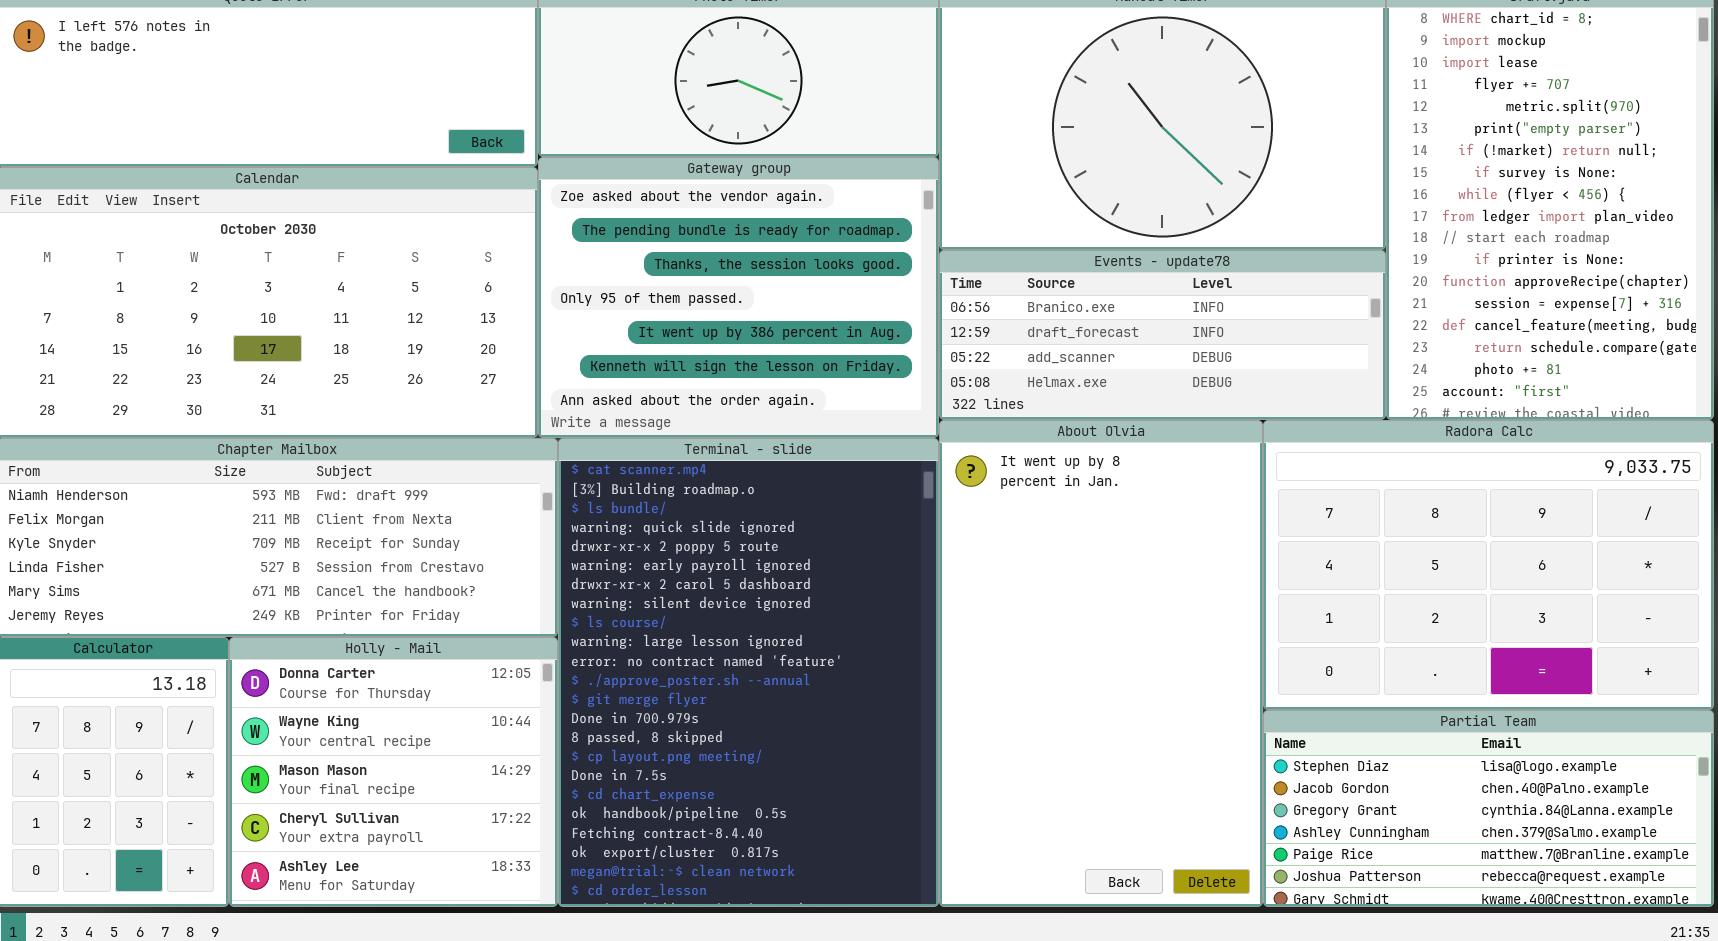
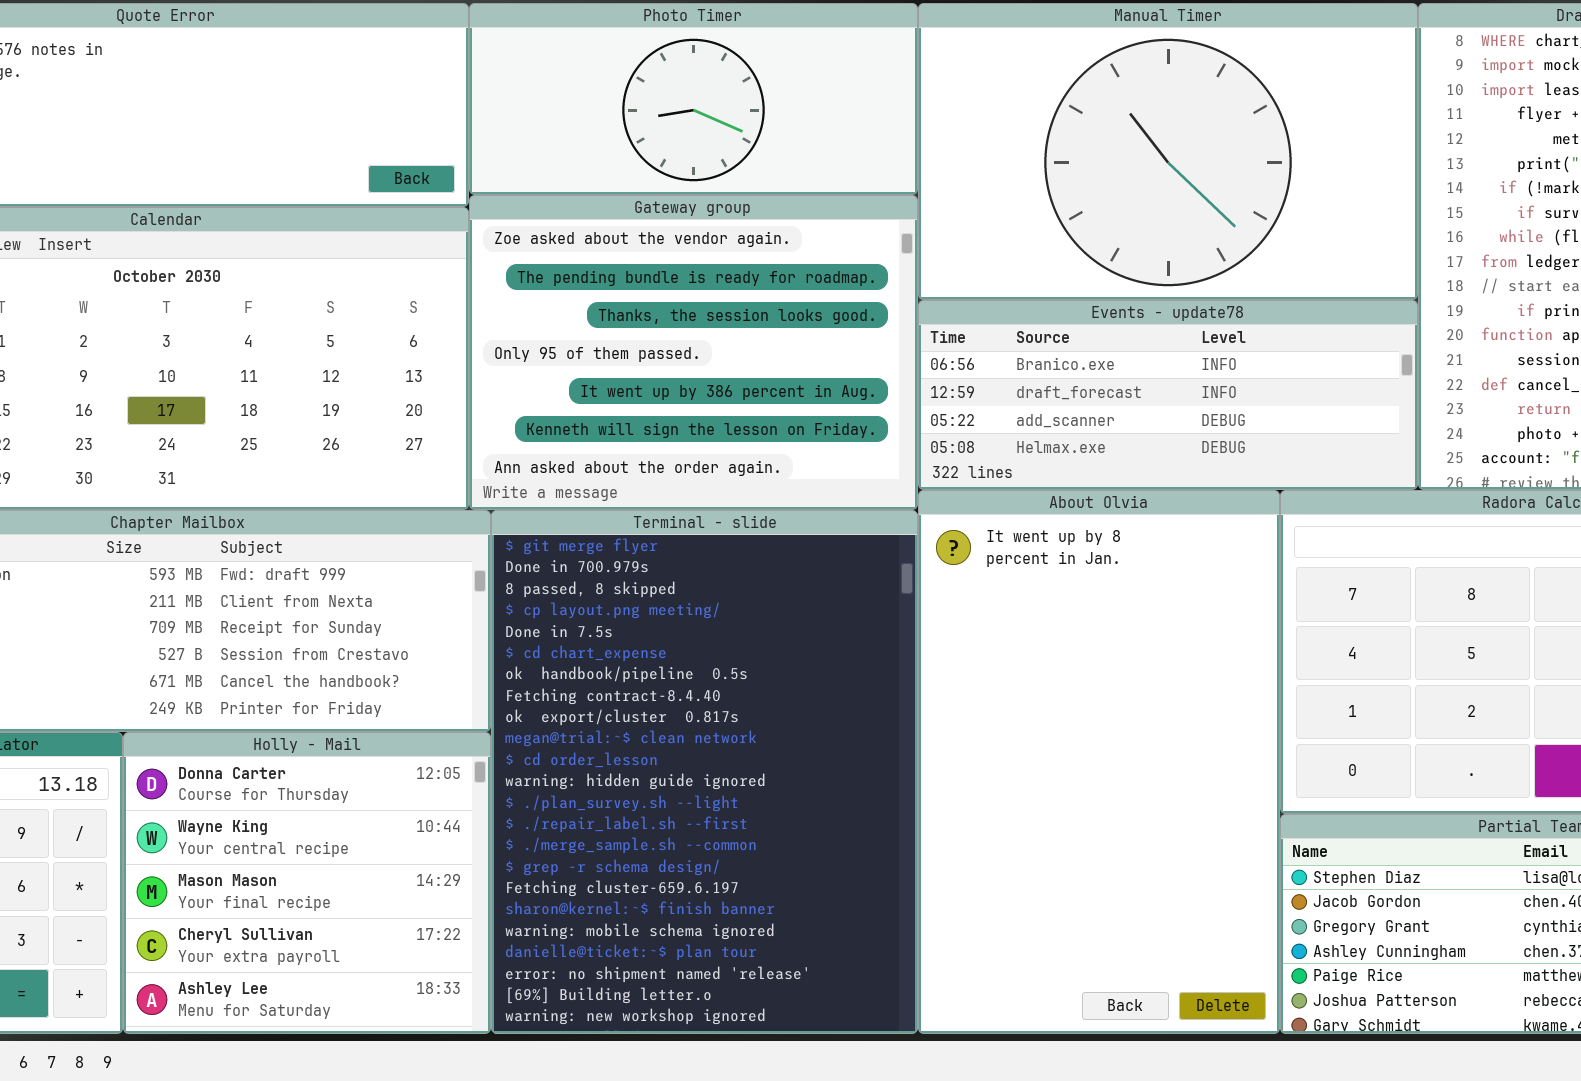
Terminal - slide: [558,438,939,907] -> [491,510,918,1034], scrolled down 12 rows

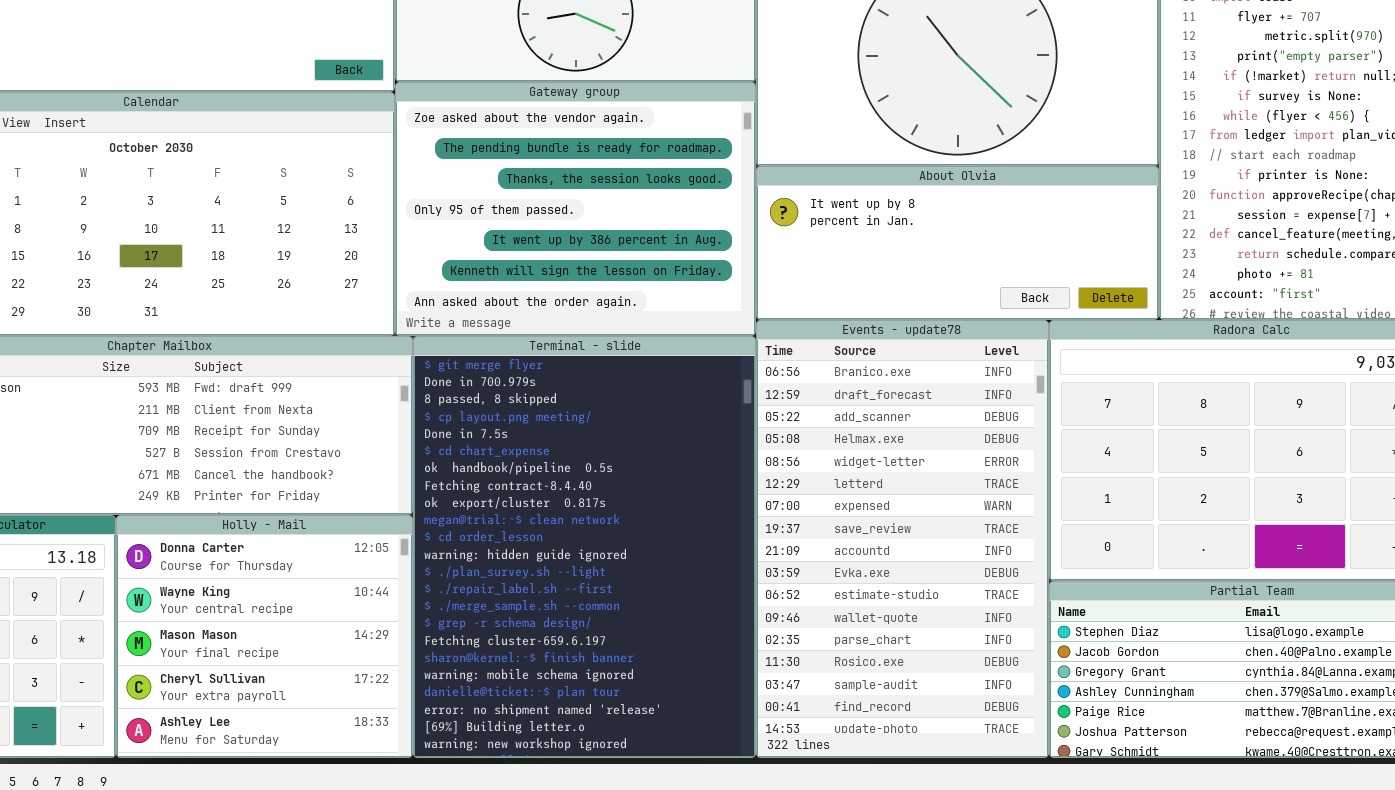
Events - update78: [918,300,1418,490] -> [756,320,1049,758], moved, resized
About Olvia: [918,490,1280,1034] -> [756,166,1159,320], moved, resized

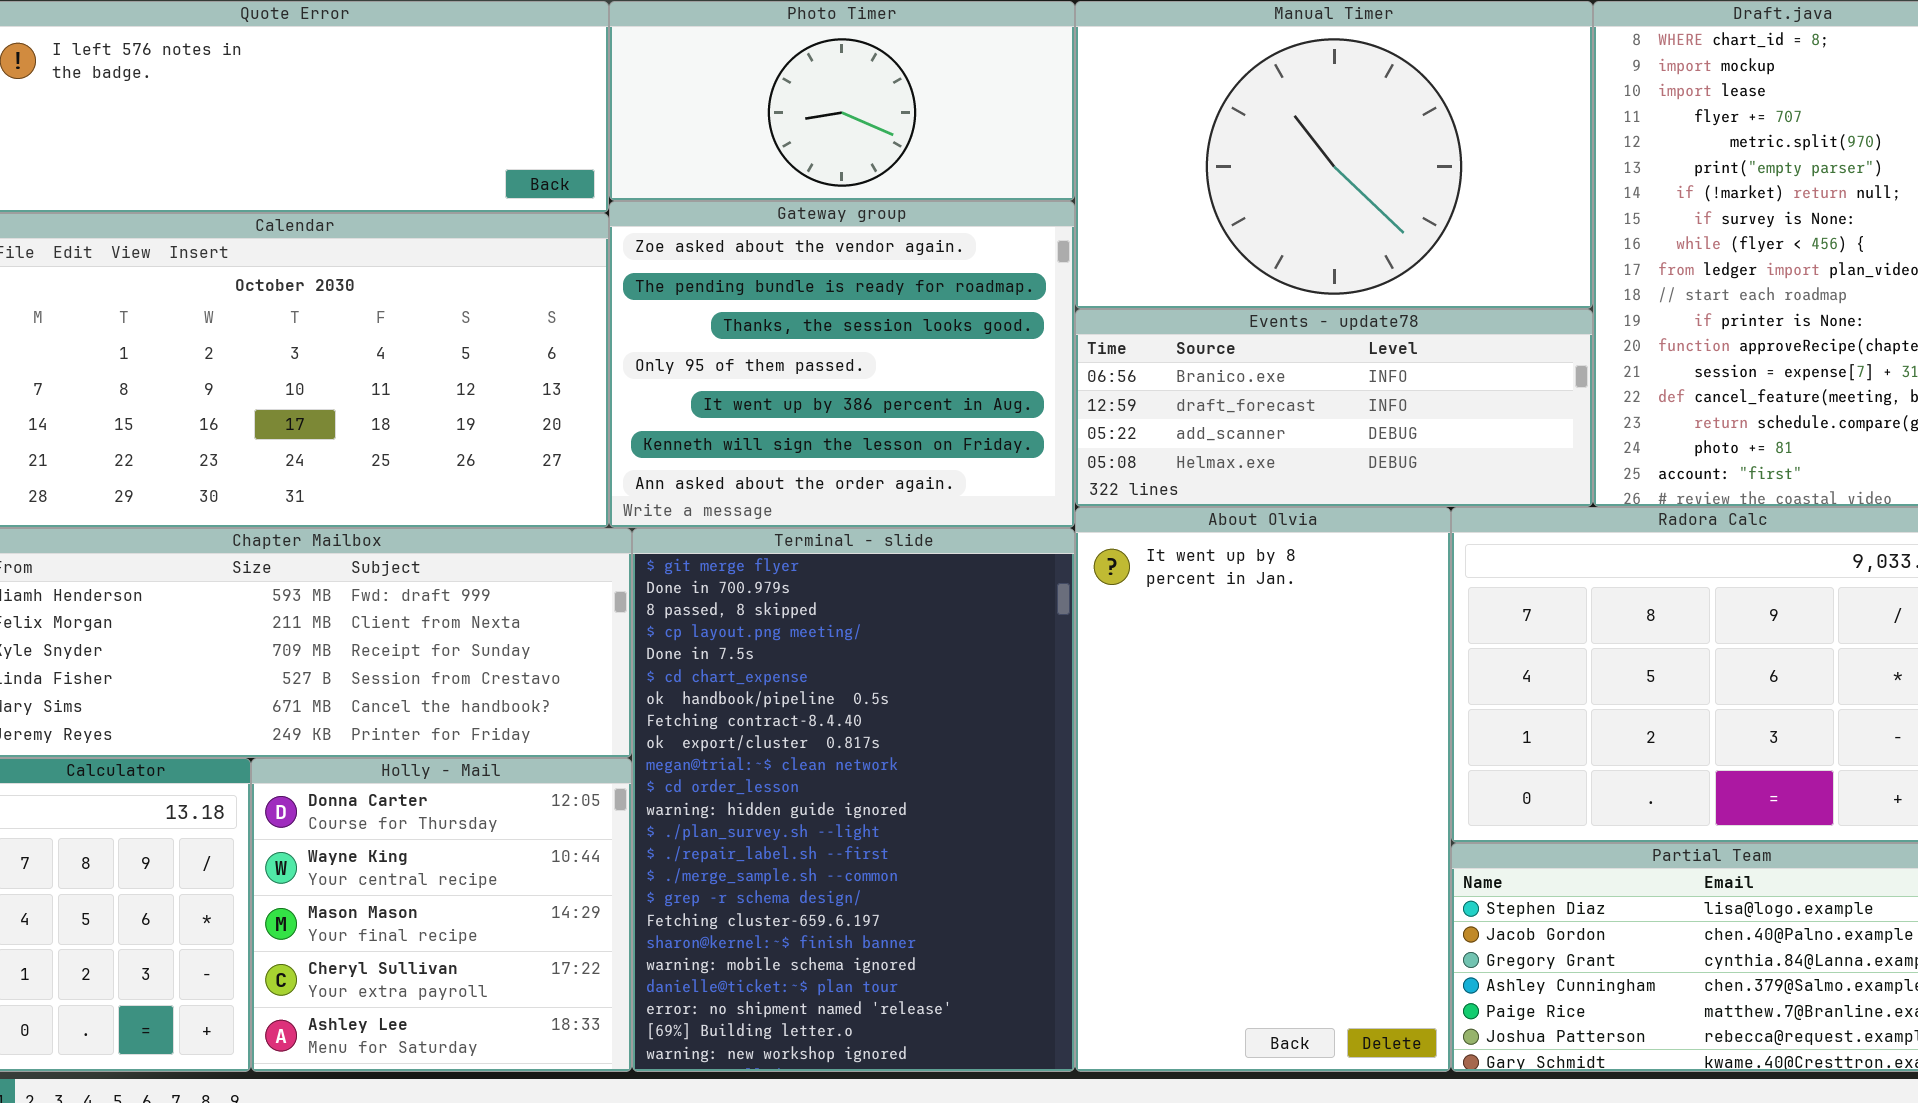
About Olvia: [756,166,1159,320] -> [1075,507,1451,1072], moved, resized
Events - update78: [756,320,1049,758] -> [1075,309,1593,507], moved, resized

